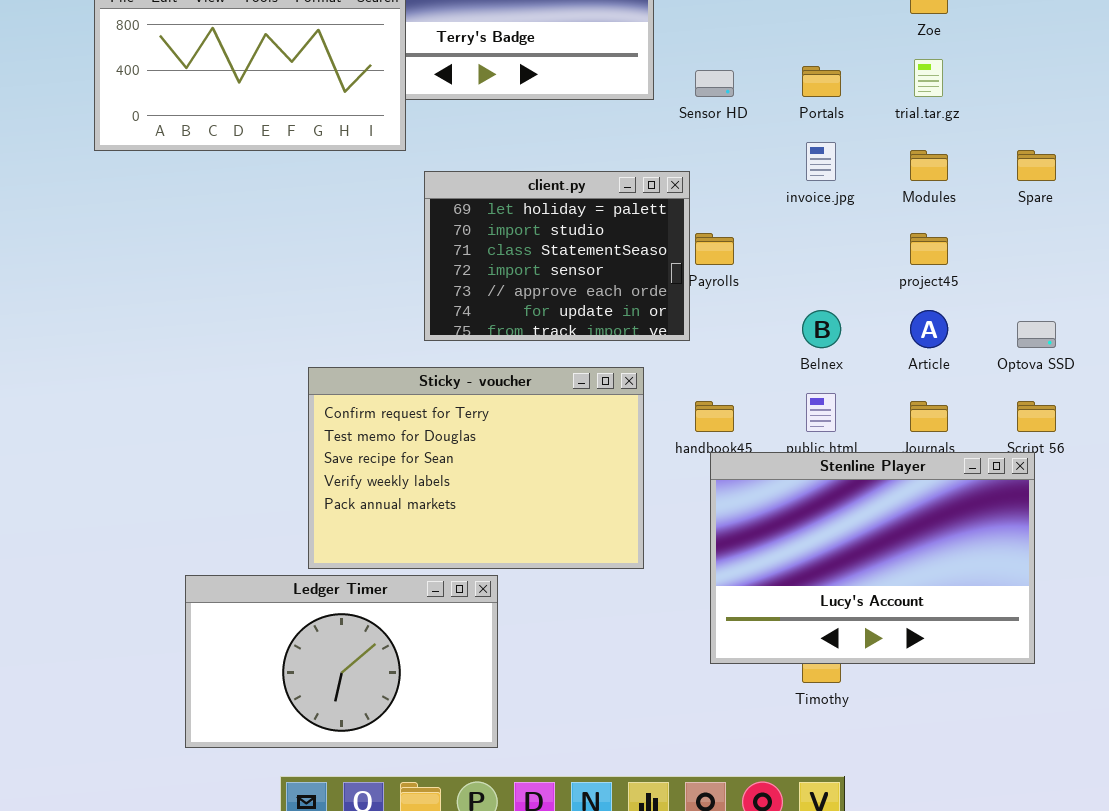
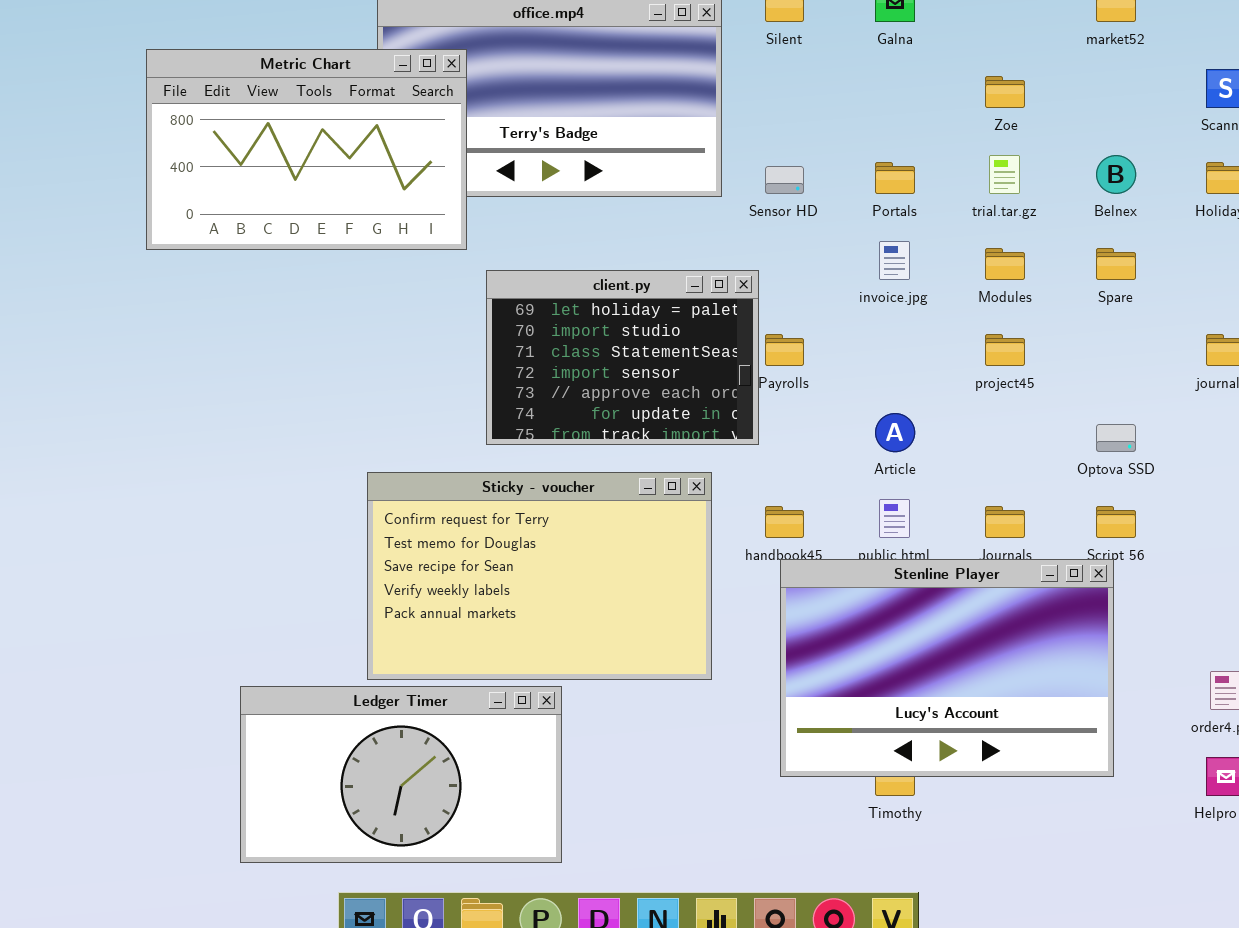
Belnex: [802,310,841,348] -> [1096,155,1136,194], moved
Article: [910,310,948,348] -> [875,413,915,452], moved

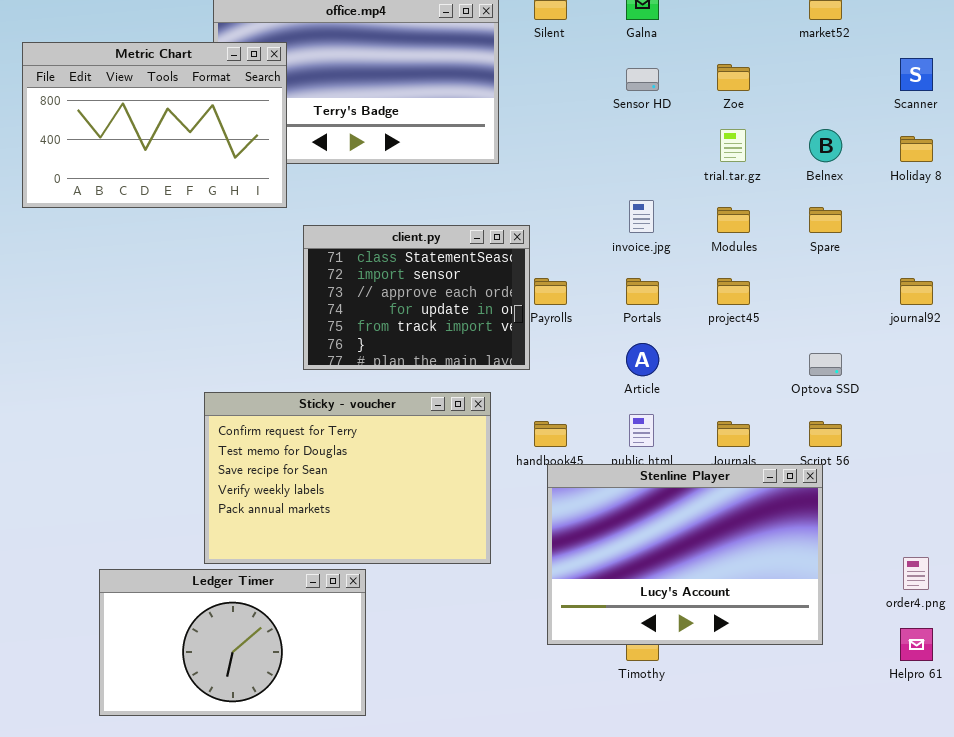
Portals: [875,162,915,194] -> [626,278,659,305], moved
Sensor HD: [765,166,804,194] -> [626,68,659,91], moved
client.py: [486,270,759,445] -> [303,225,530,370], scrolled down 2 rows

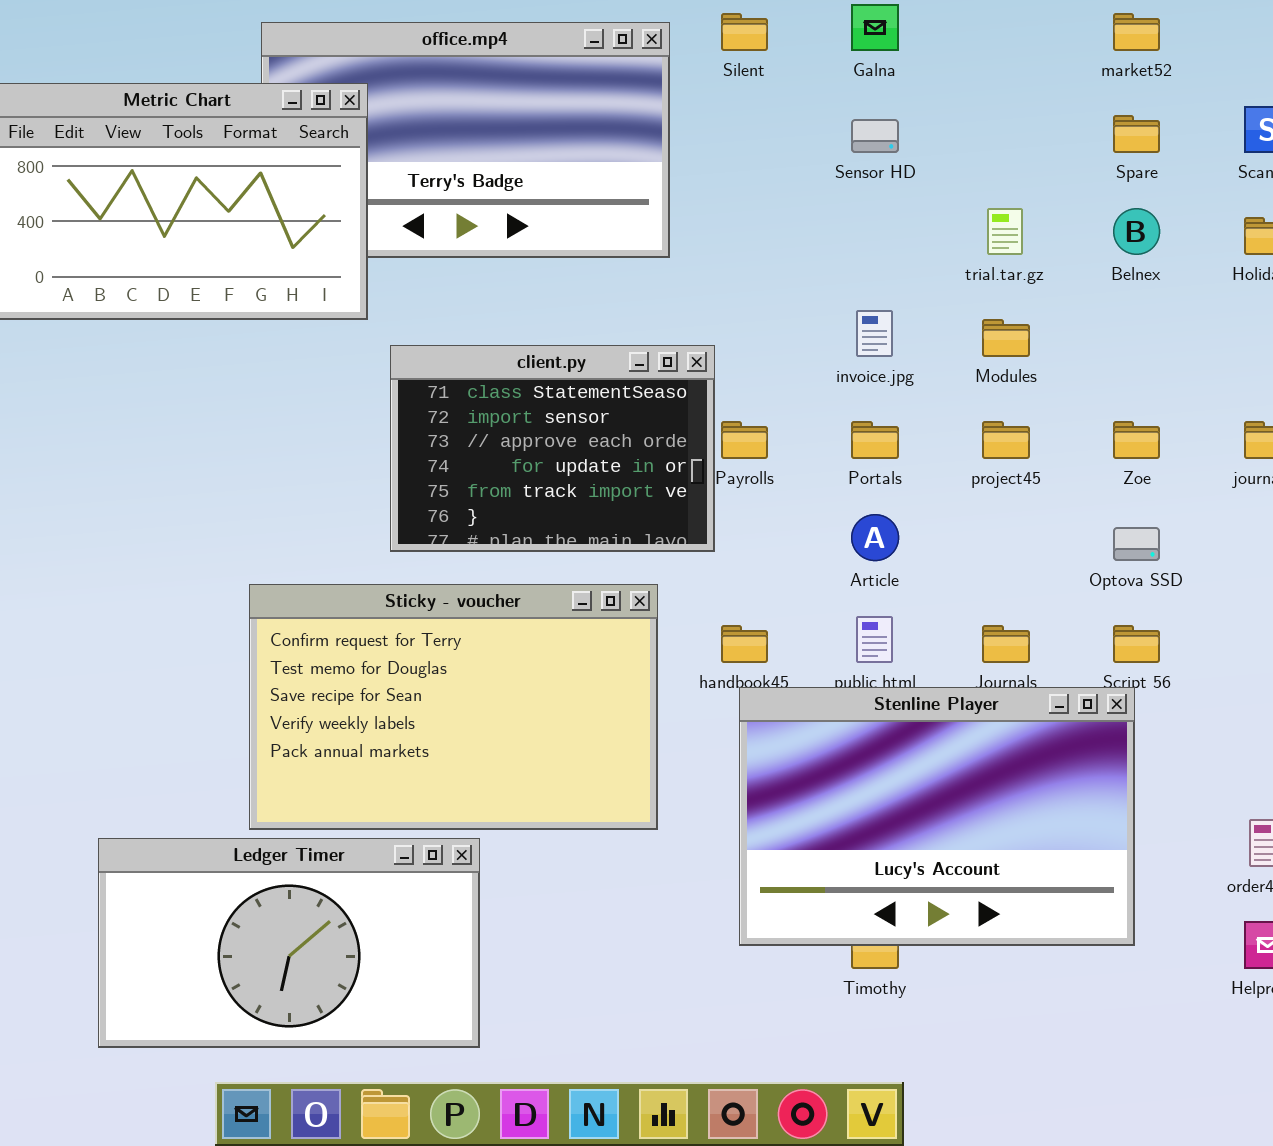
Zoe: [717,64,750,91] -> [1113,421,1160,459], moved
Spare: [809,207,842,233] -> [1113,115,1160,153], moved

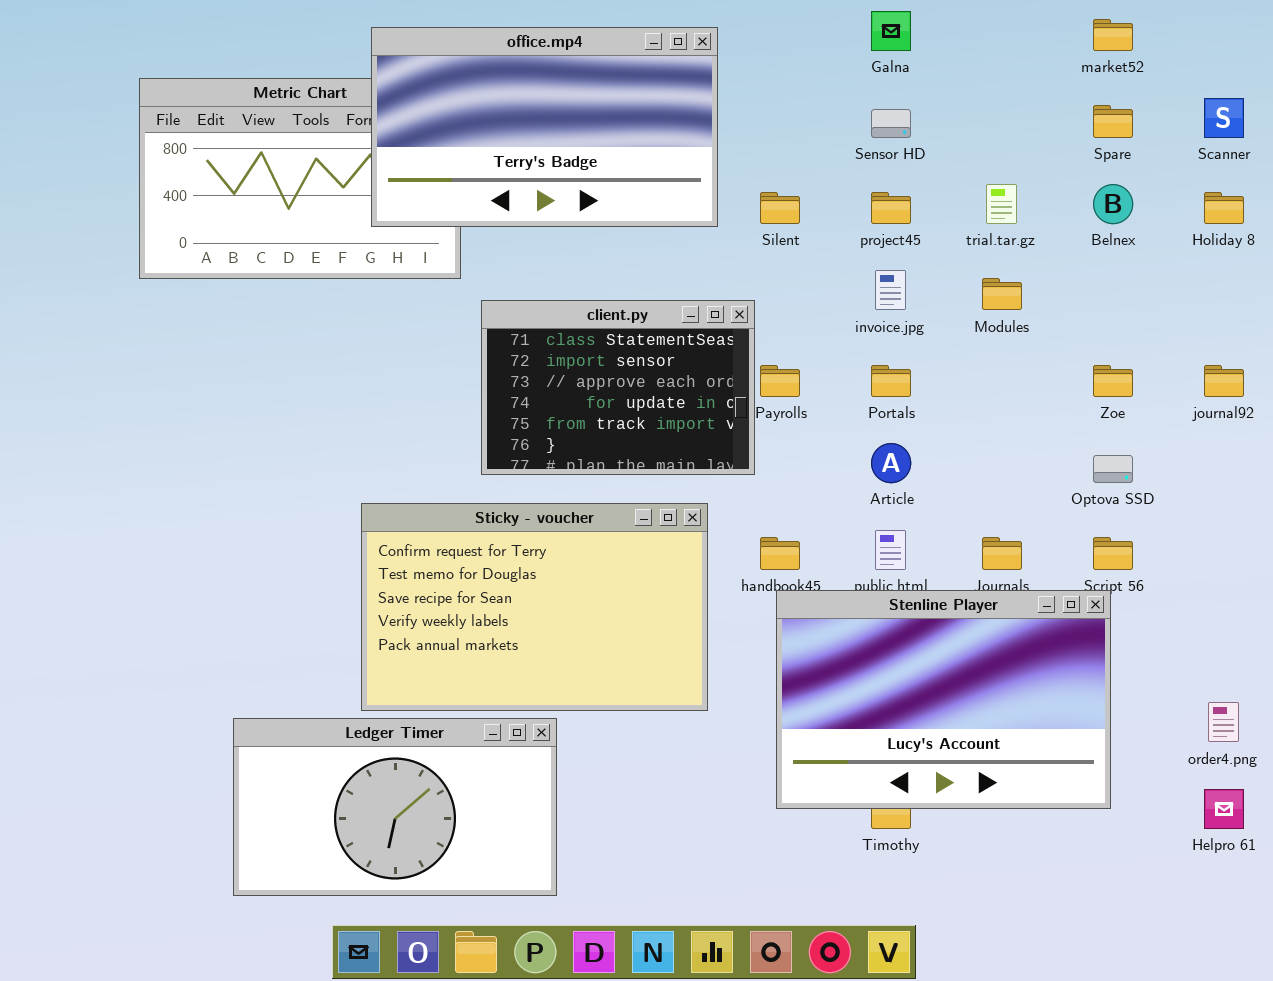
Silent: [721,13,768,51] -> [760,192,800,224], moved
office.mp4: [261,22,670,258] -> [371,27,718,227], raised
project45: [982,421,1030,459] -> [871,192,911,224], moved

